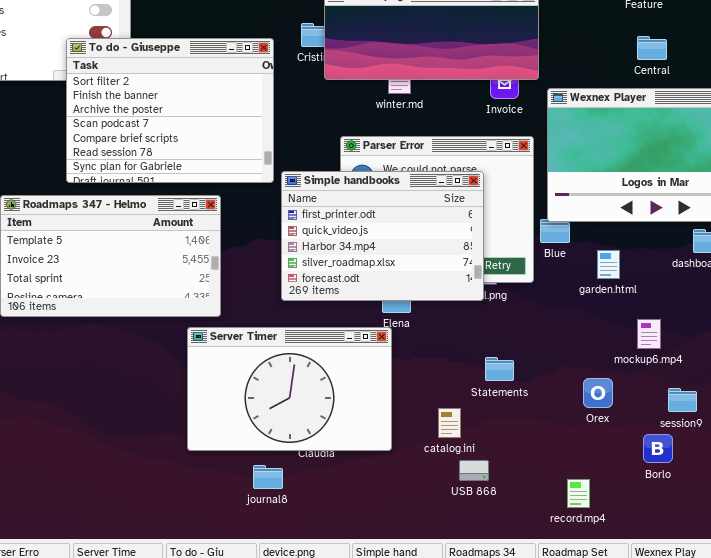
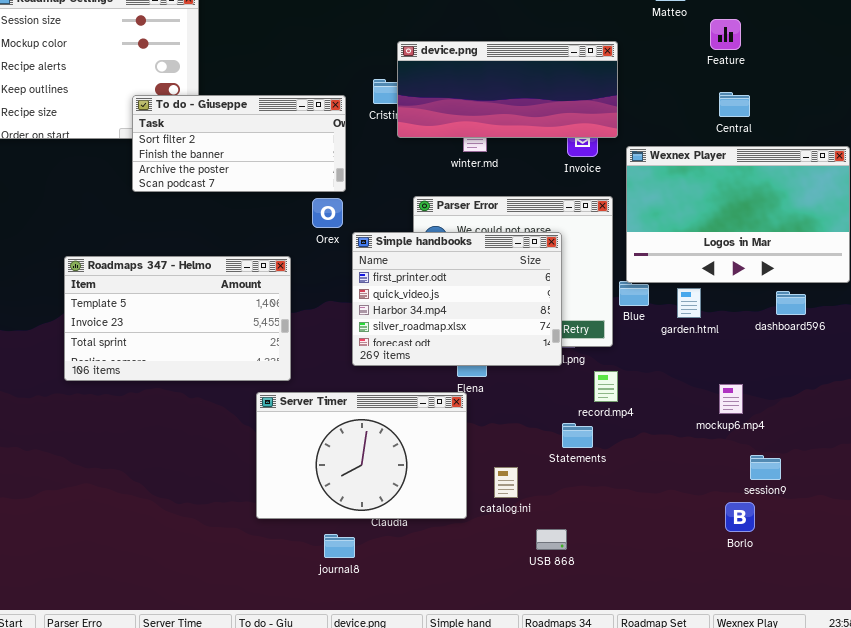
To do - Giuseppe: [66,38,274,183] -> [132,95,346,192], resized
garden.html: [597,250,620,279] -> [677,288,701,318], moved
Orex: [583,378,613,408] -> [312,198,343,228], moved
catalog.ini: [438,408,461,438] -> [494,467,518,498], moved
record.mp4: [567,479,590,508] -> [594,371,618,402], moved

